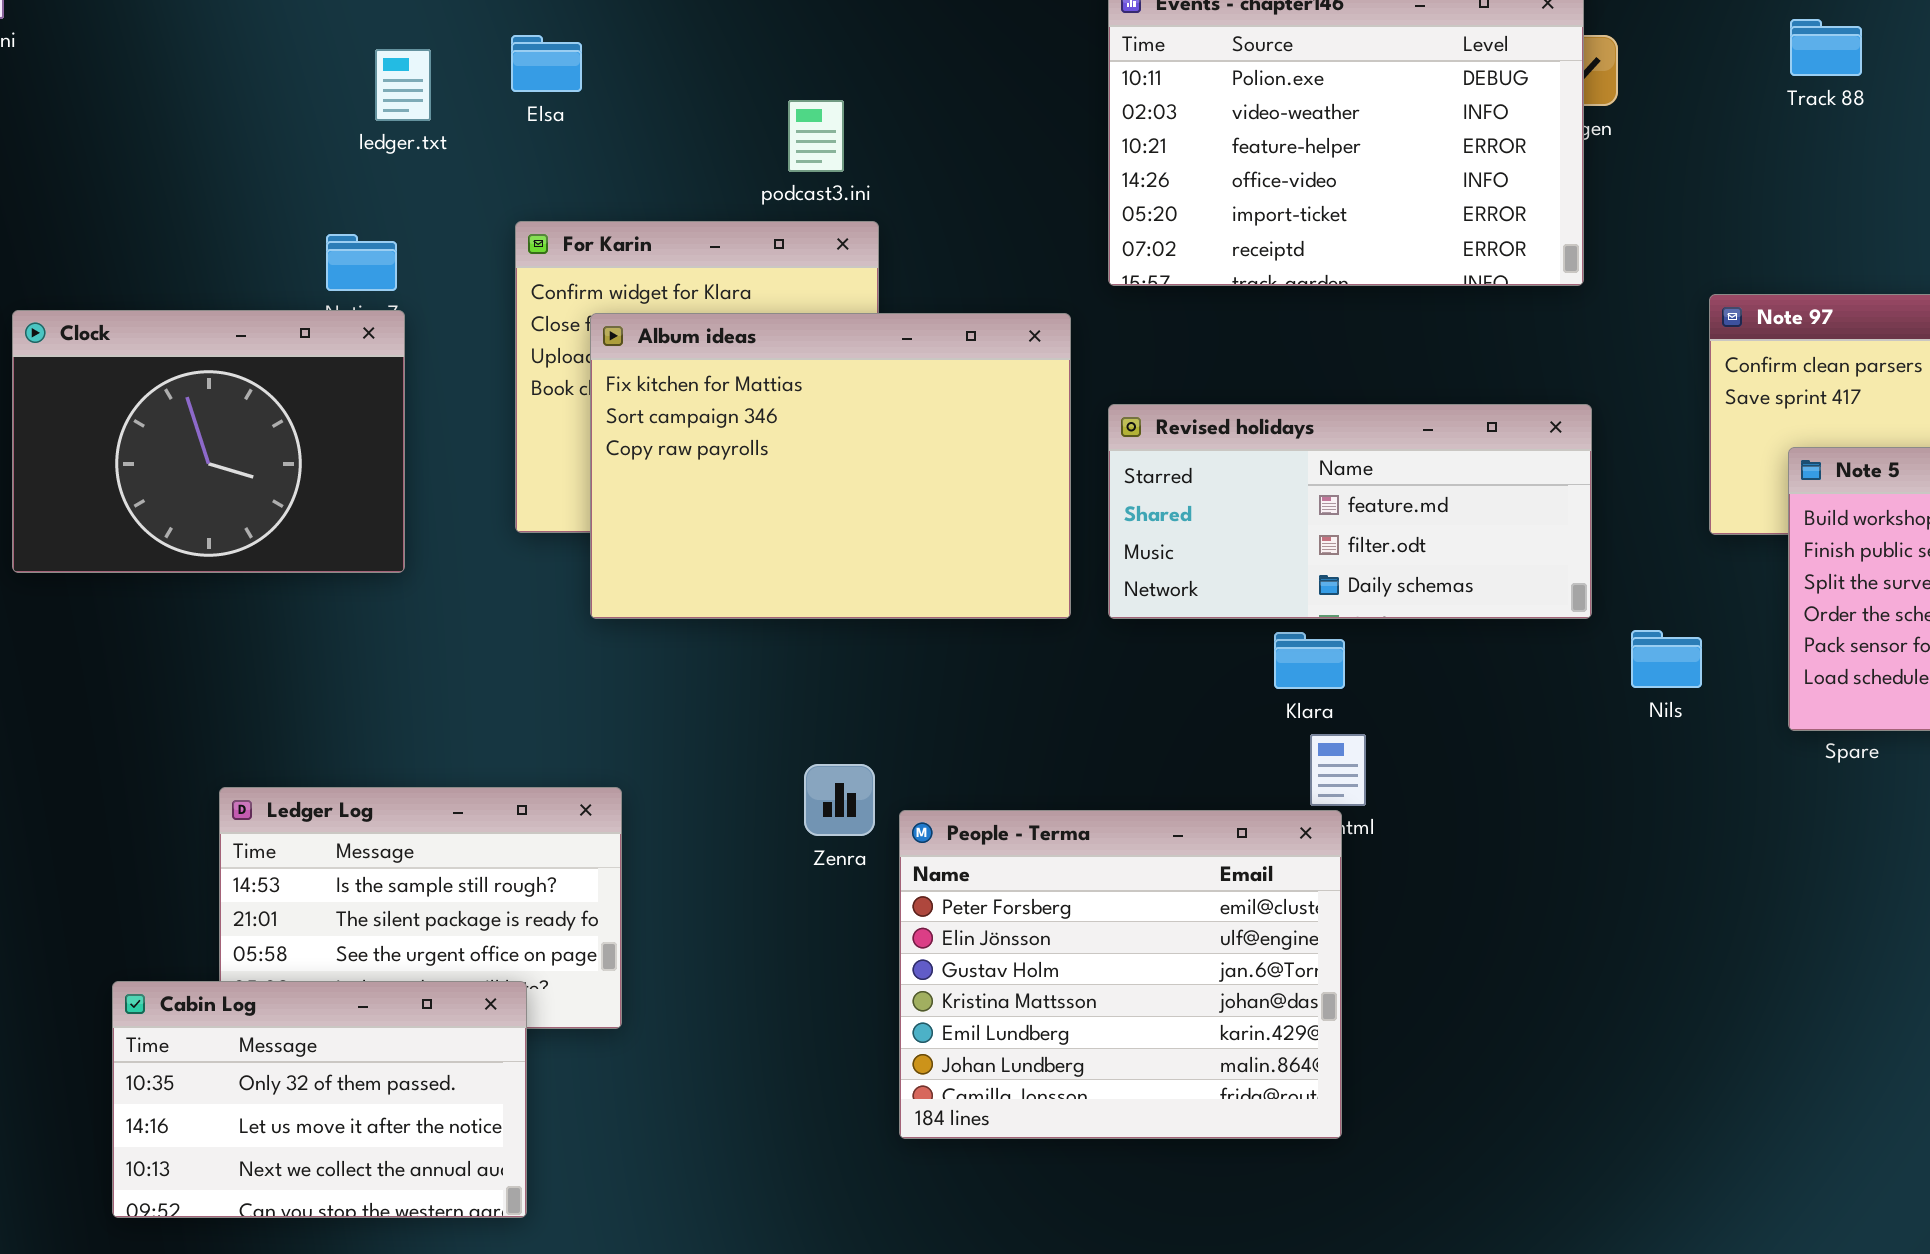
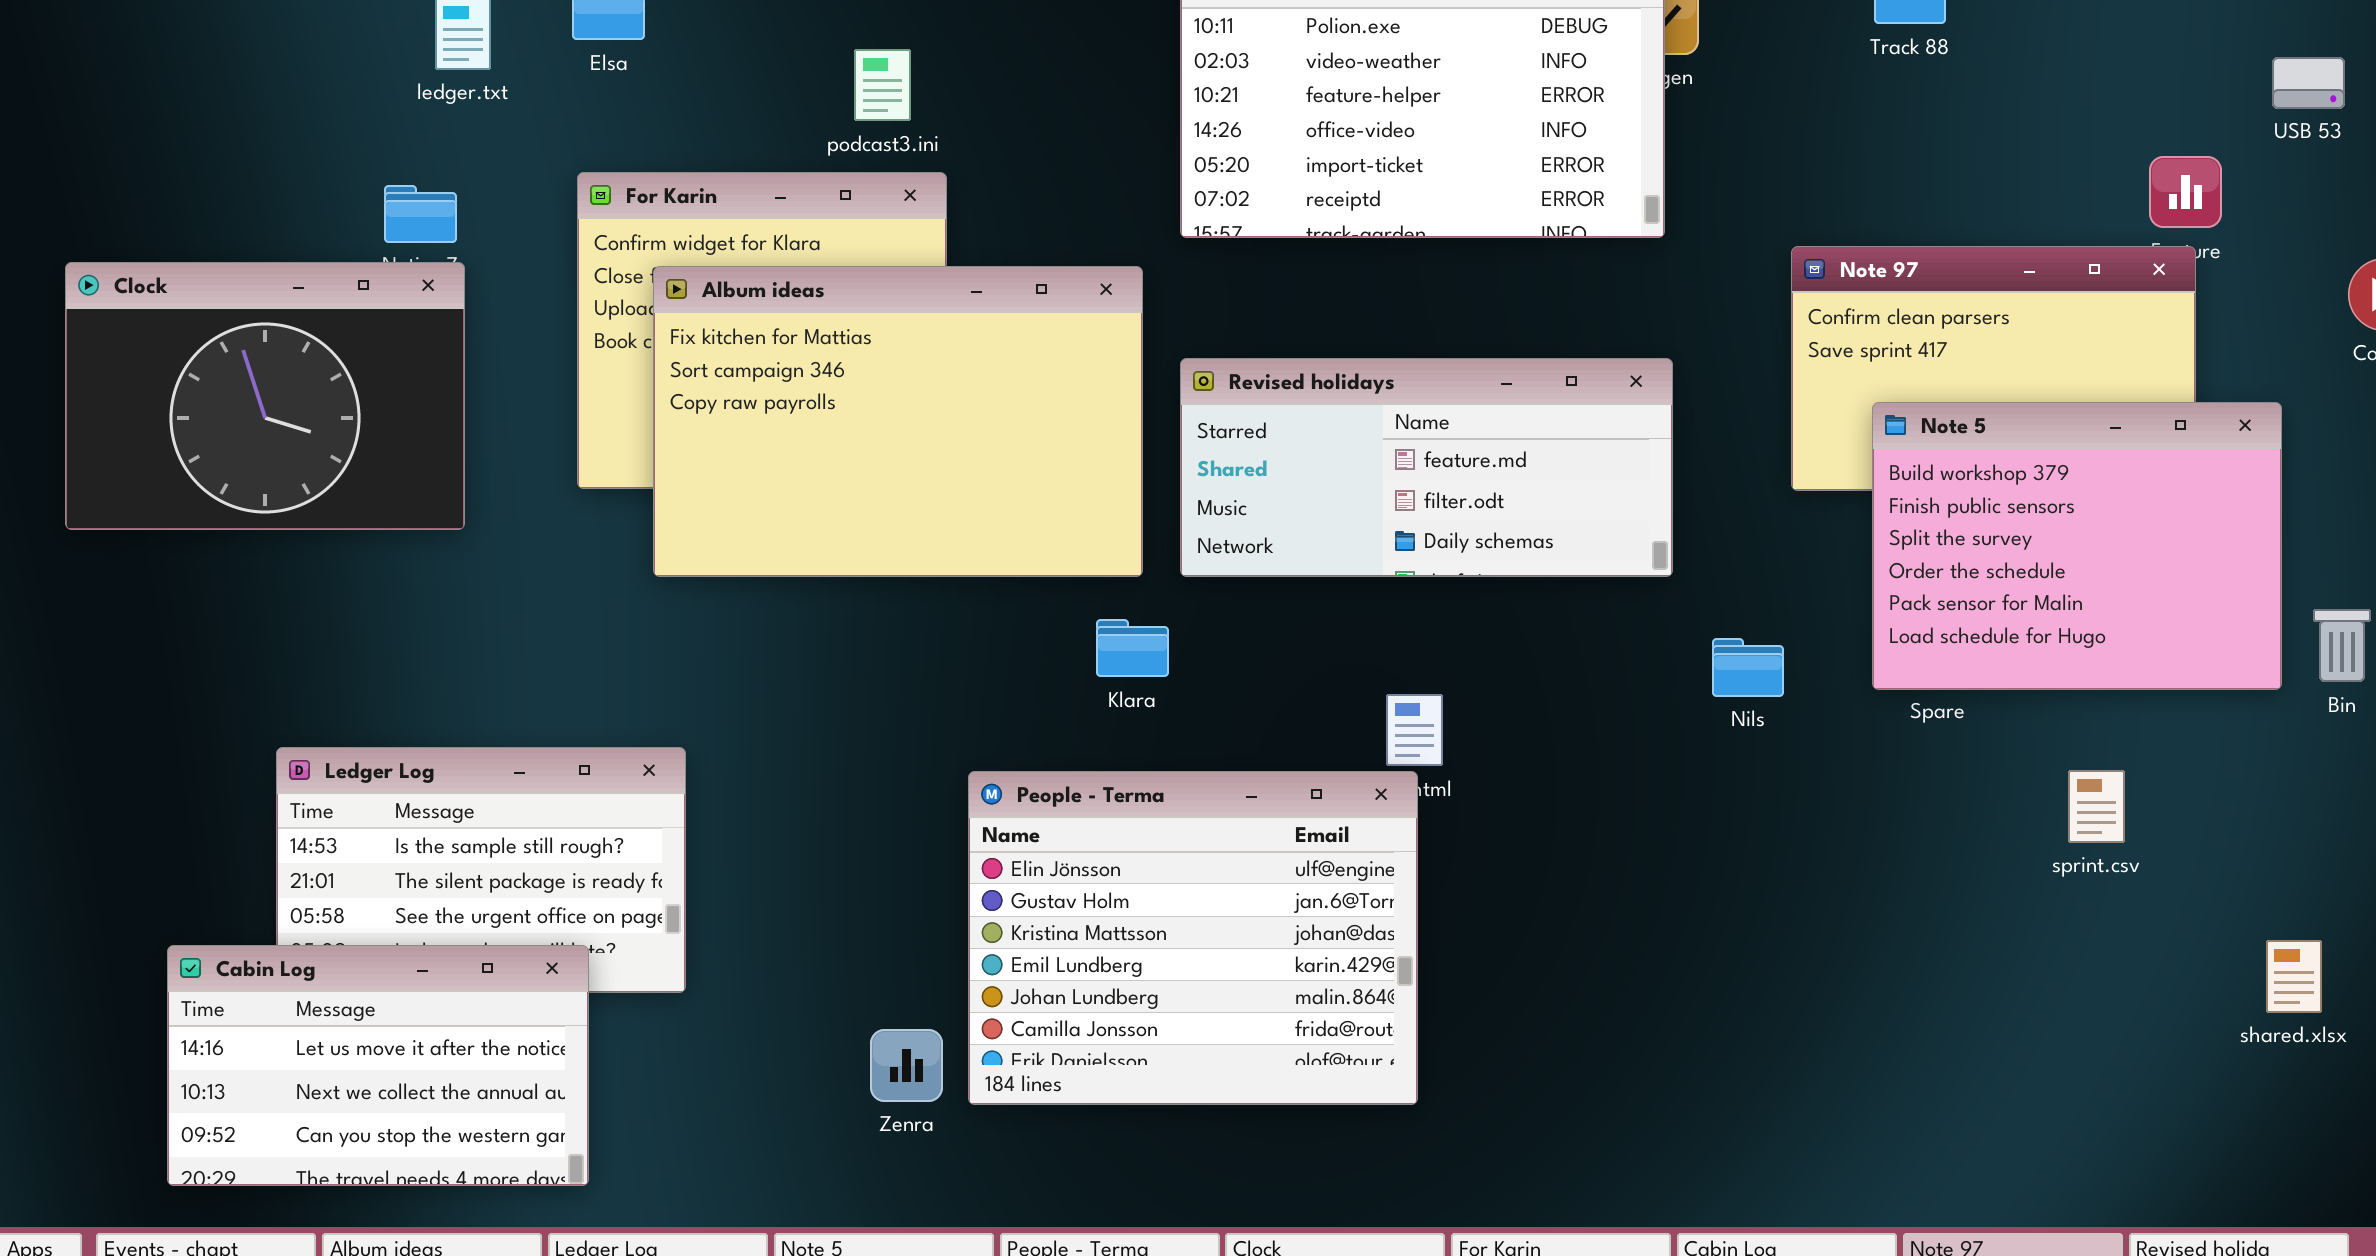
Nils: [1631,630,1702,688] -> [1712,638,1784,697], moved
Klara: [1274,632,1345,689] -> [1096,619,1169,677], moved
Zenra: [804,764,875,836] -> [870,1029,943,1102], moved
People - Terma: [899,810,1342,1139] -> [968,771,1418,1105], scrolled down 1 row
Cabin Log: [112,981,527,1218] -> [167,945,589,1186], scrolled down 1 row

